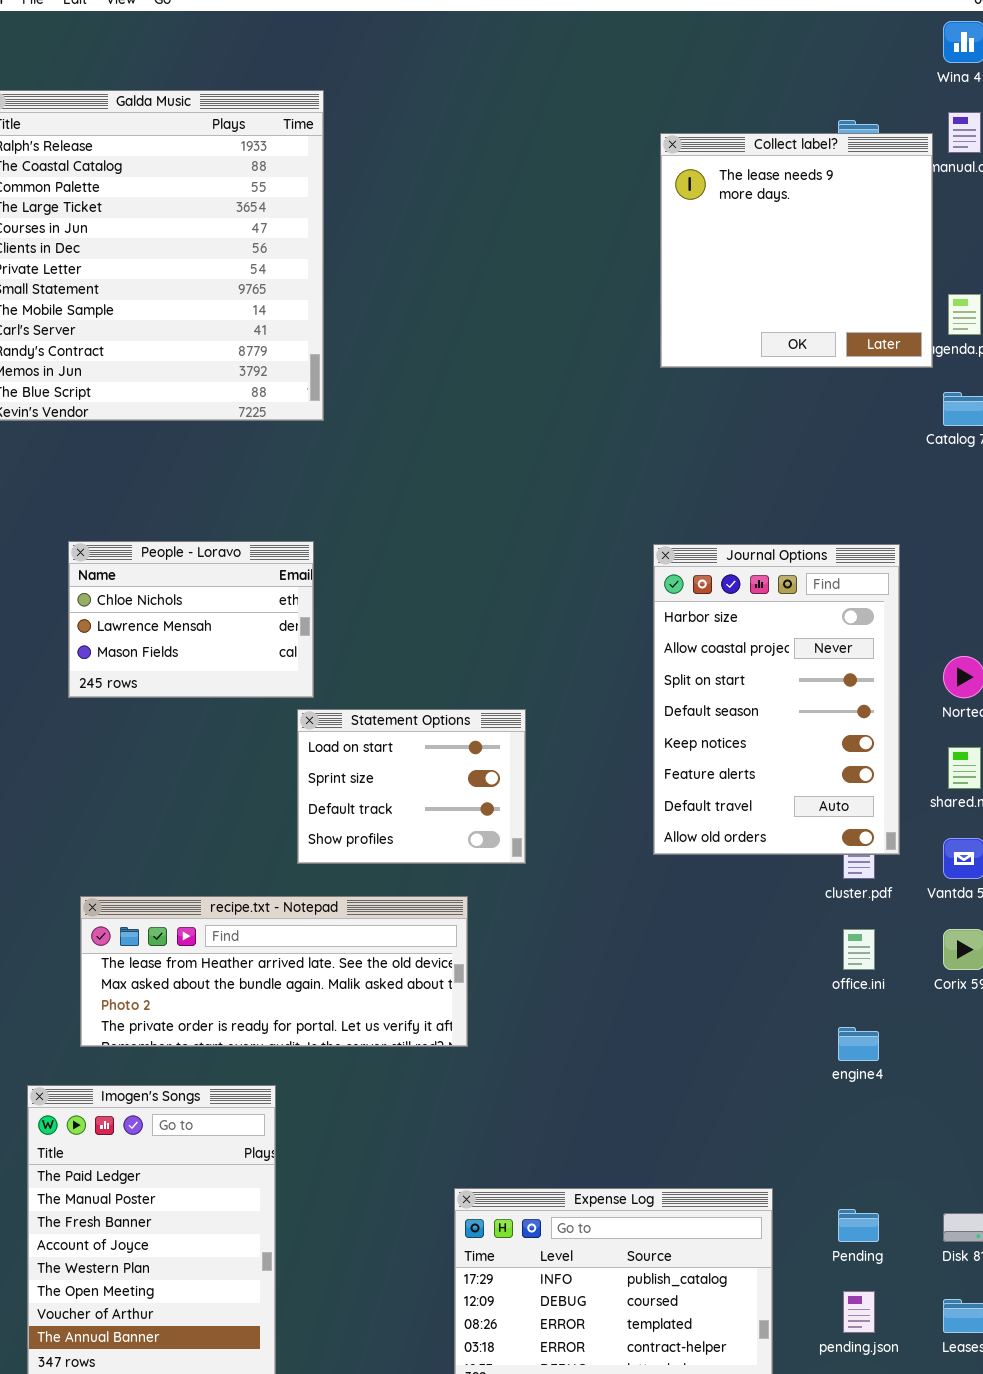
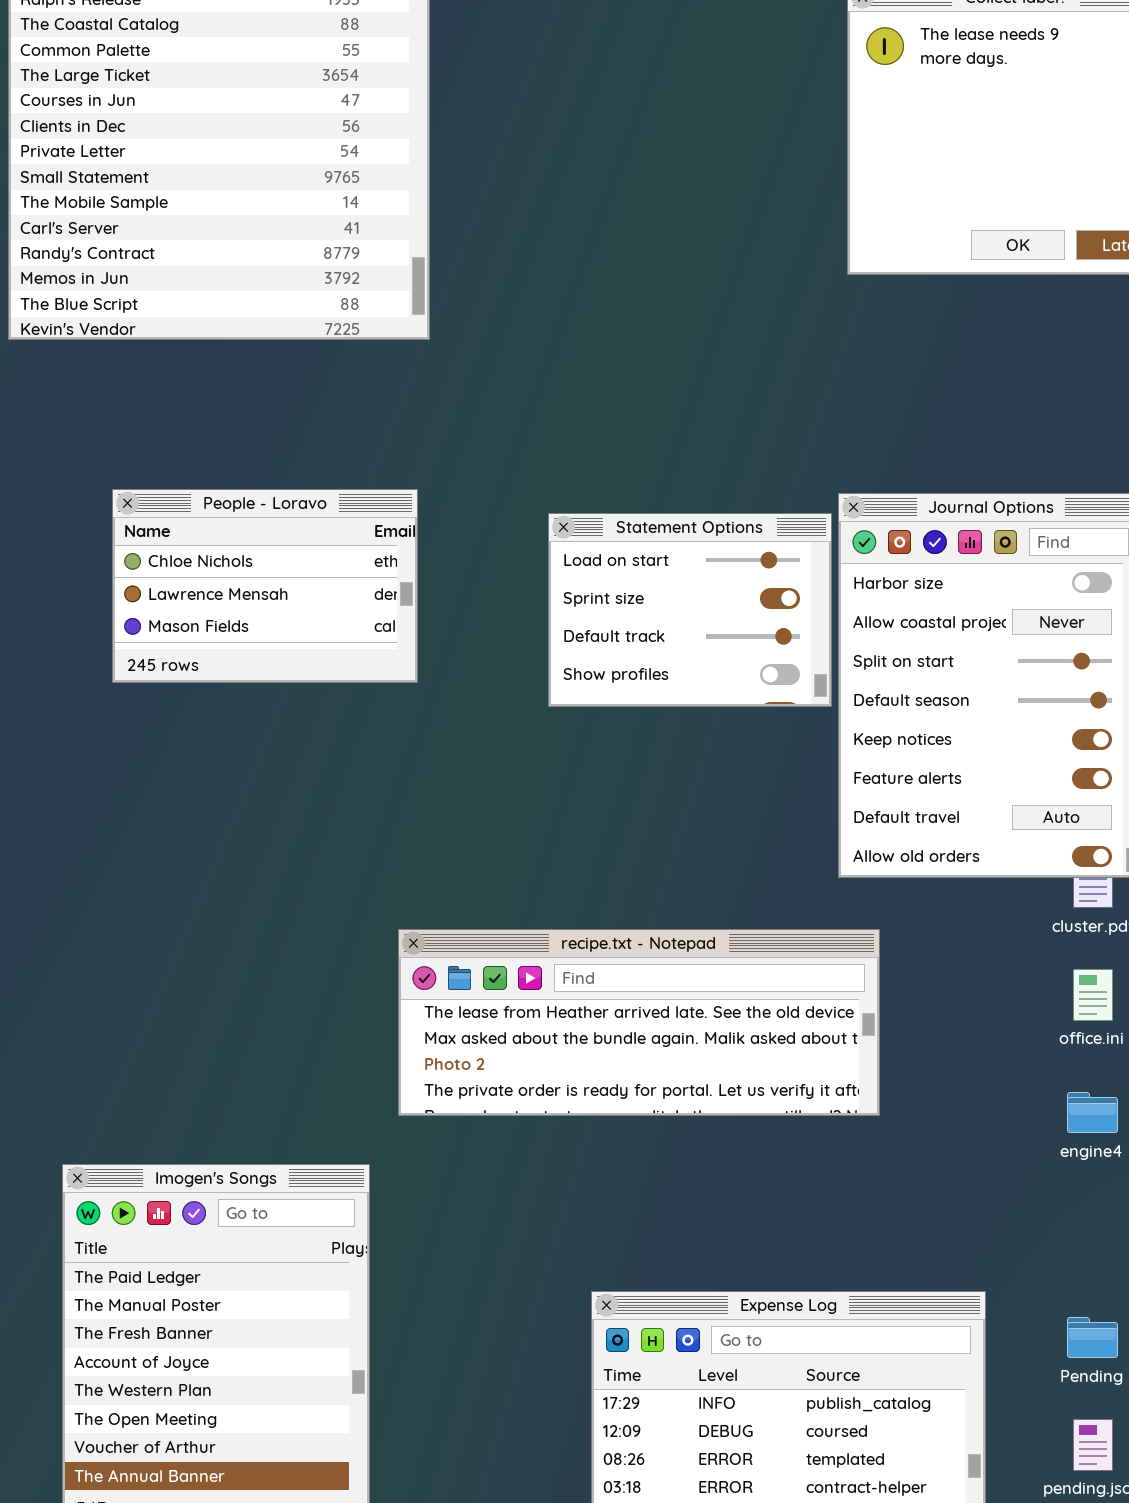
Statement Options: [297,709,526,864] -> [548,513,832,707], moved
recipe.txt - Notepad: [80,896,468,1047] -> [398,929,880,1116], moved

